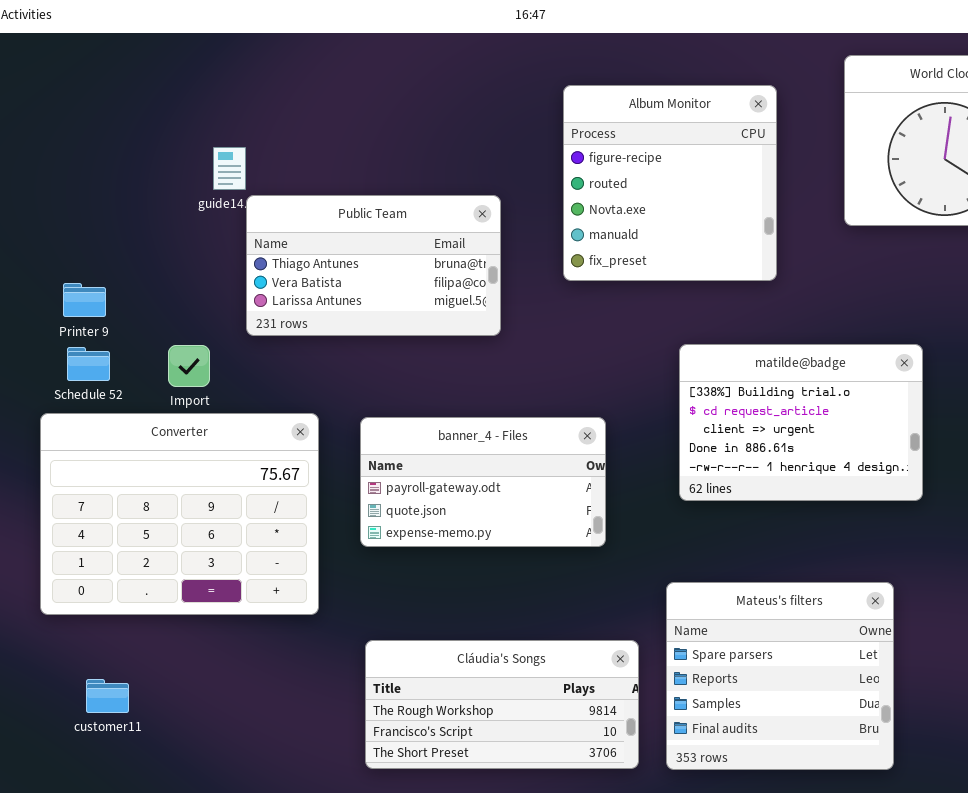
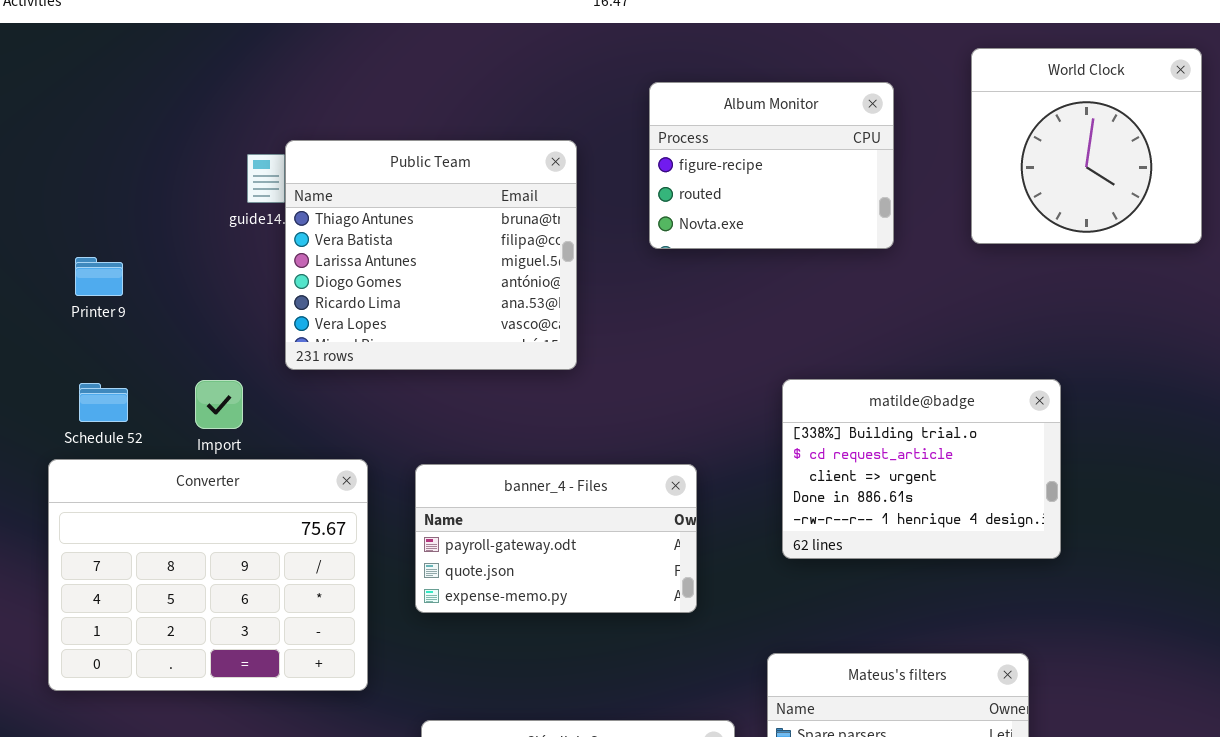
Album Monitor: [563,85,777,281] -> [649,82,894,249], resized
Public Team: [246,195,501,336] -> [285,140,577,370], resized
Printer 9: [63,283,106,317] -> [75,257,123,296], moved

